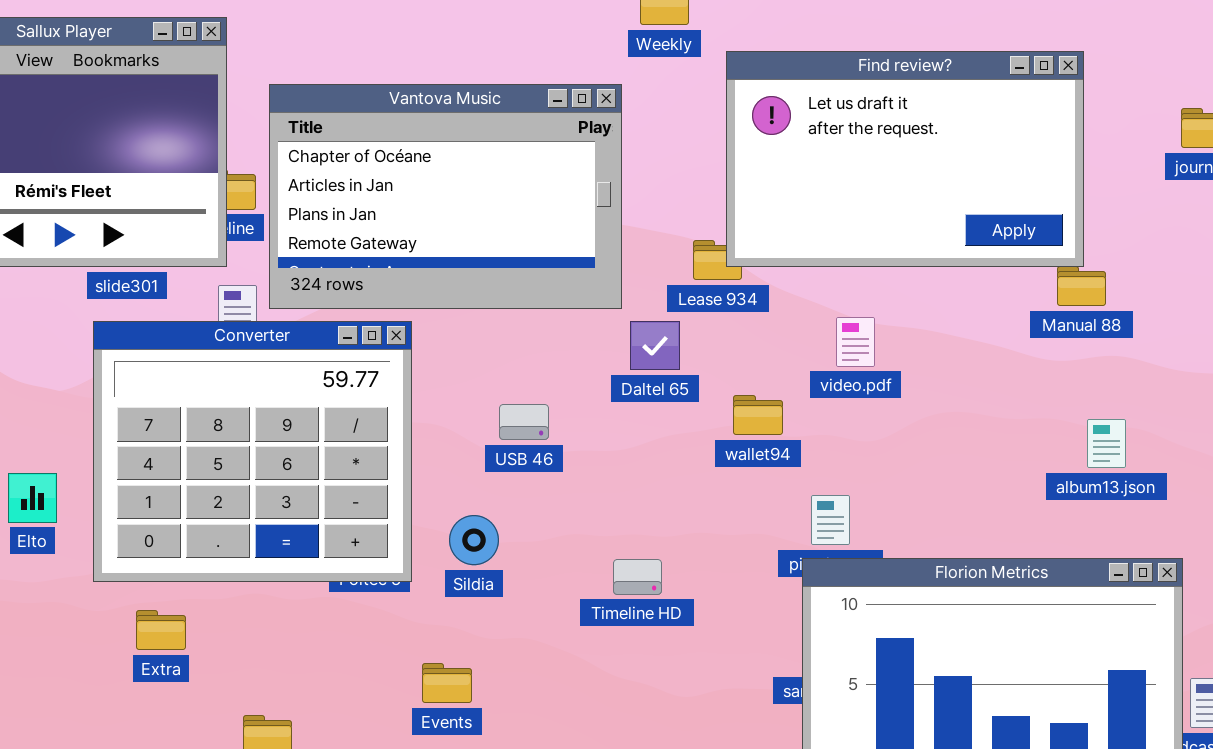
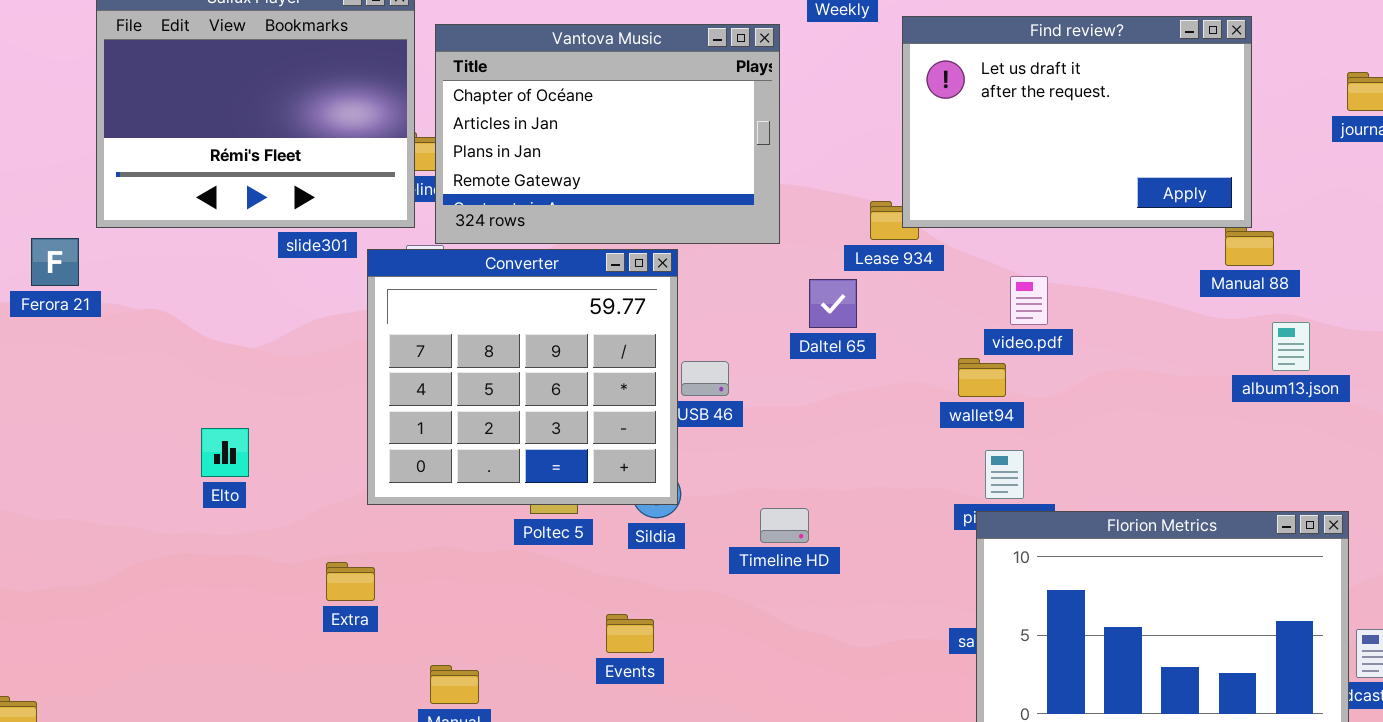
Vantova Music: [269,84,622,309] -> [435,24,780,244], moved
Converter: [93,321,412,582] -> [367,249,678,505], moved
wallet94: [733,395,783,435] -> [958,358,1006,397], moved
album13.json: [1087,419,1126,468] -> [1272,322,1310,371], moved
Timeline HD: [613,559,662,595] -> [760,508,809,543], moved

